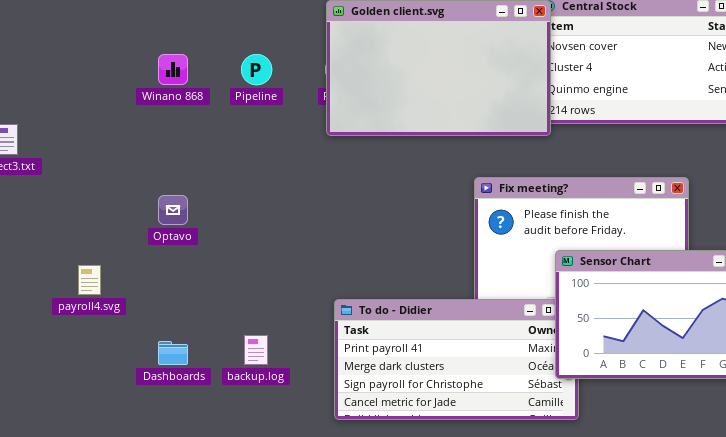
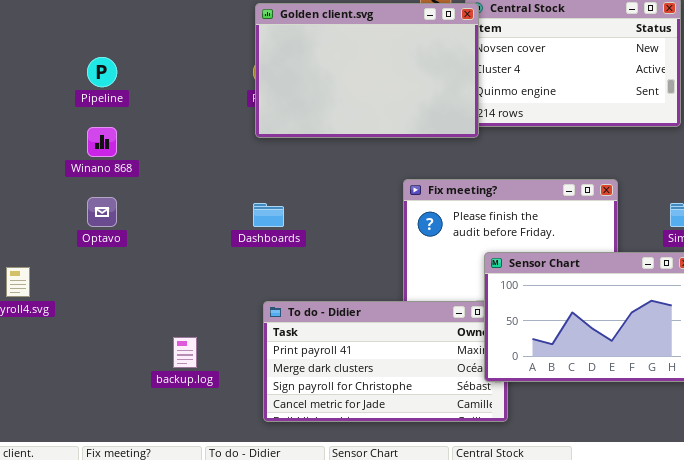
Winano 868: [158,54,188,85] -> [87,127,117,157], moved
Pipeline: [241,54,272,85] -> [87,57,117,87], moved
Dashboards: [158,341,188,365] -> [253,203,284,227], moved

